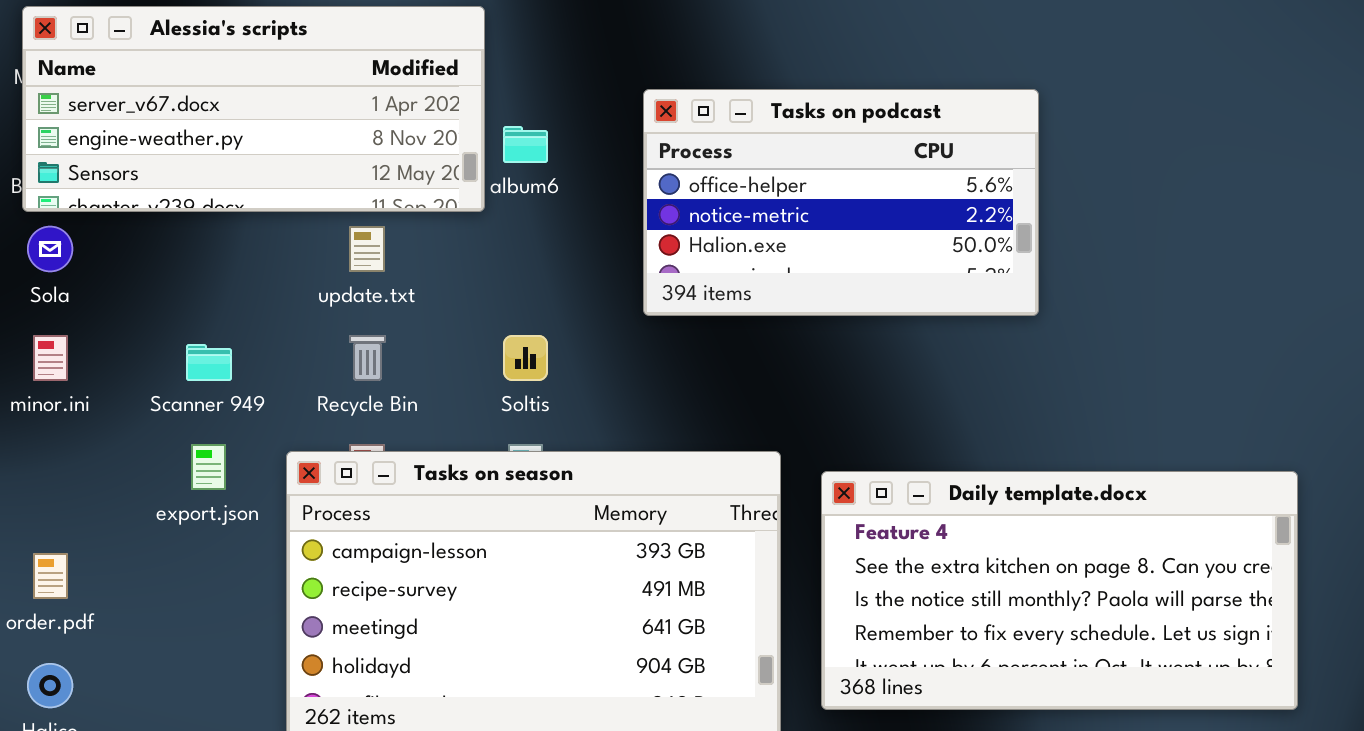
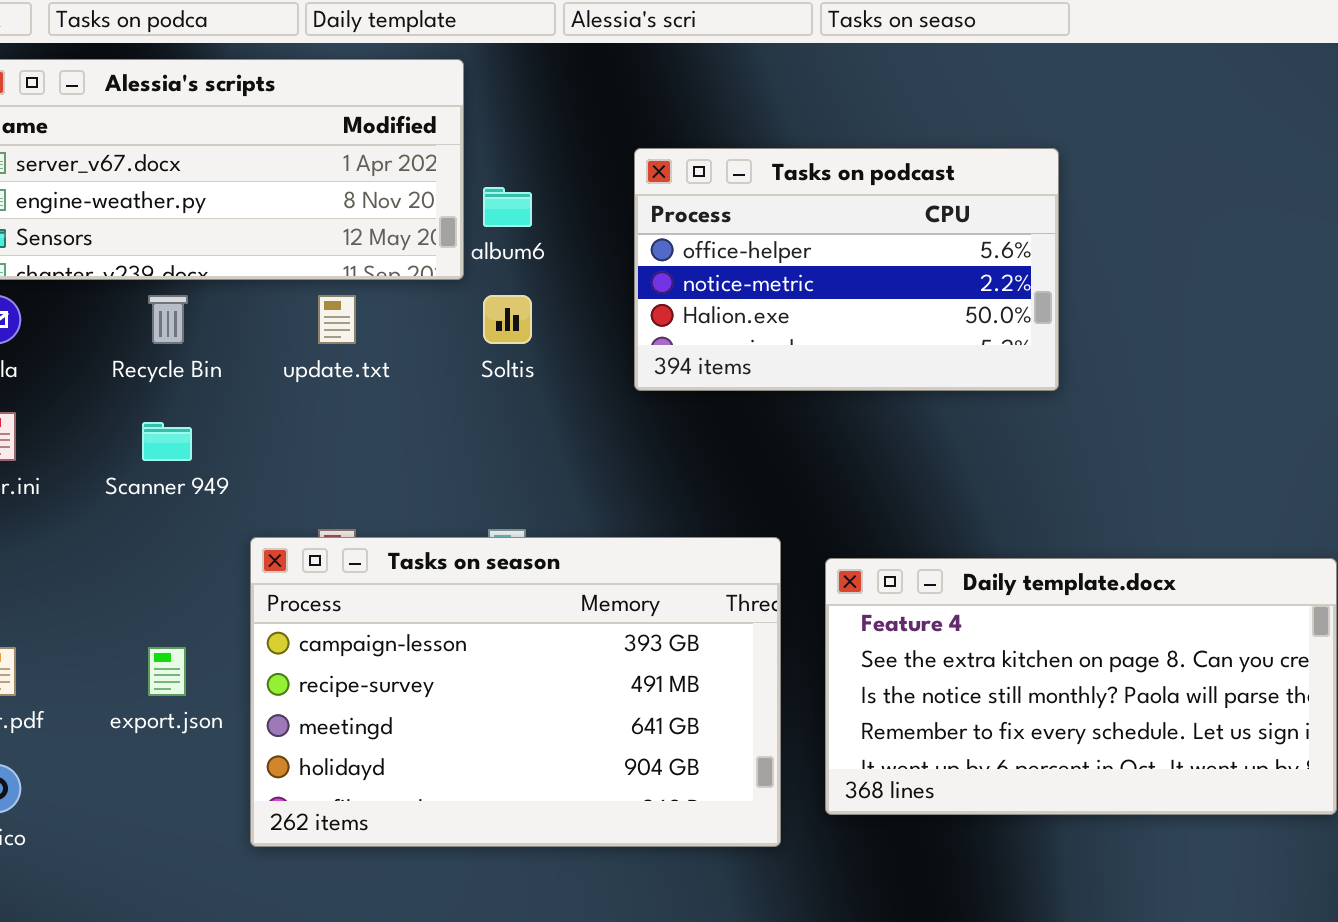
Recycle Bin: [349,335,386,381] -> [148,295,188,344], moved
Soltis: [503,335,548,381] -> [483,295,532,344], moved
export.json: [191,444,226,490] -> [148,647,186,696], moved

